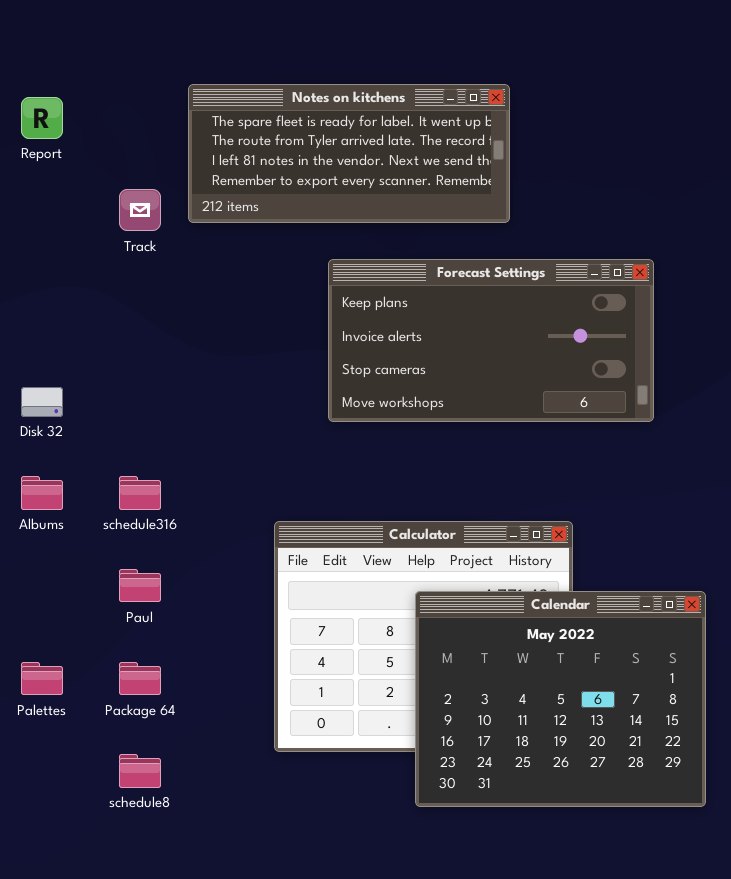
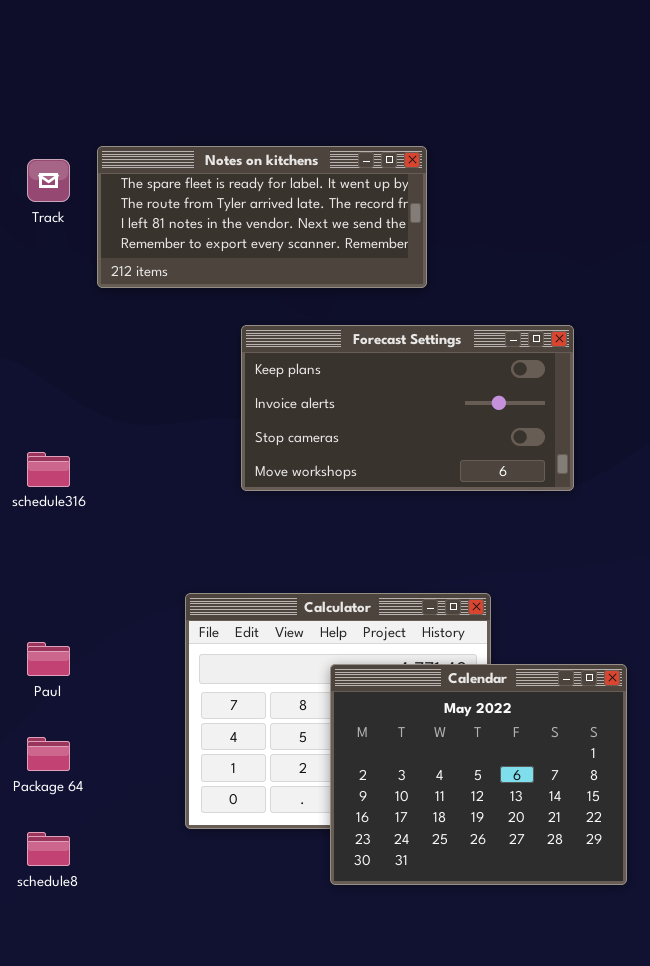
Track: [119,189,161,231] -> [27,159,70,202], moved
schedule316: [119,476,161,510] -> [27,452,70,487], moved

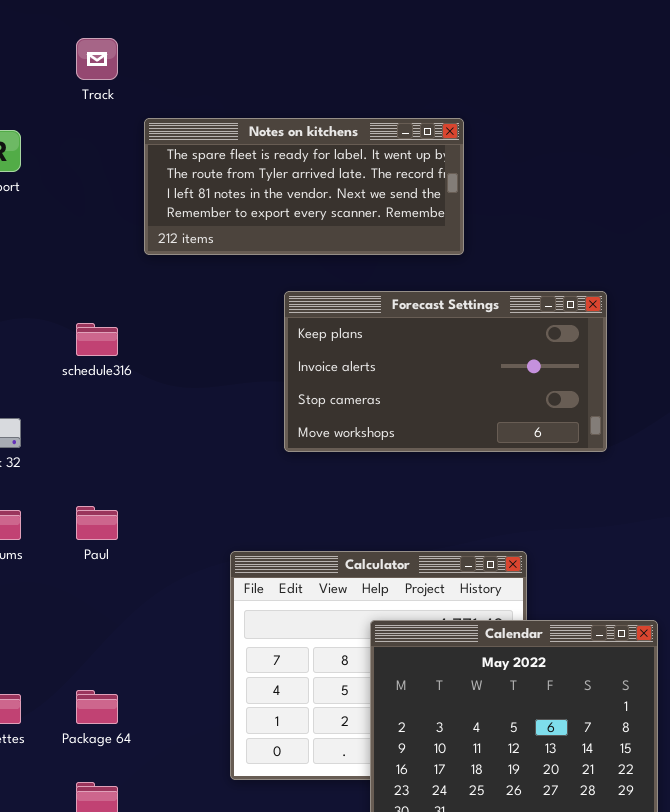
Track: [27,159,70,202] -> [76,38,118,80], moved
schedule316: [27,452,70,487] -> [76,323,118,356], moved
Paul: [27,642,70,676] -> [76,506,118,540], moved

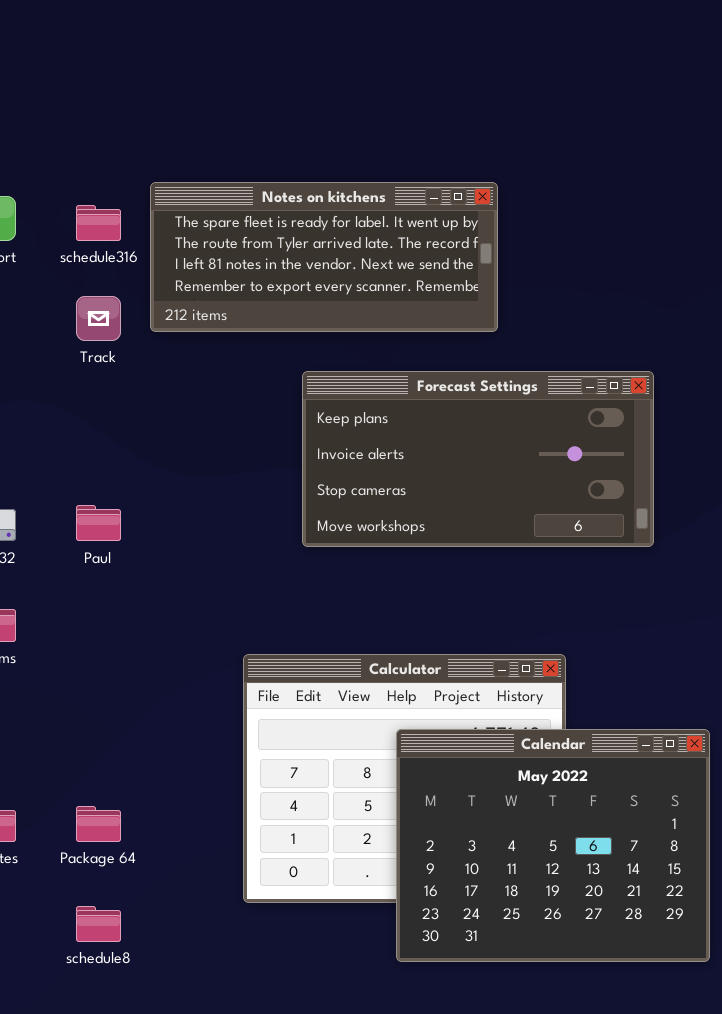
Track: [76,38,118,80] -> [76,296,121,341], moved
schedule316: [76,323,118,356] -> [76,205,121,241], moved
Paul: [76,506,118,540] -> [76,505,121,541], moved

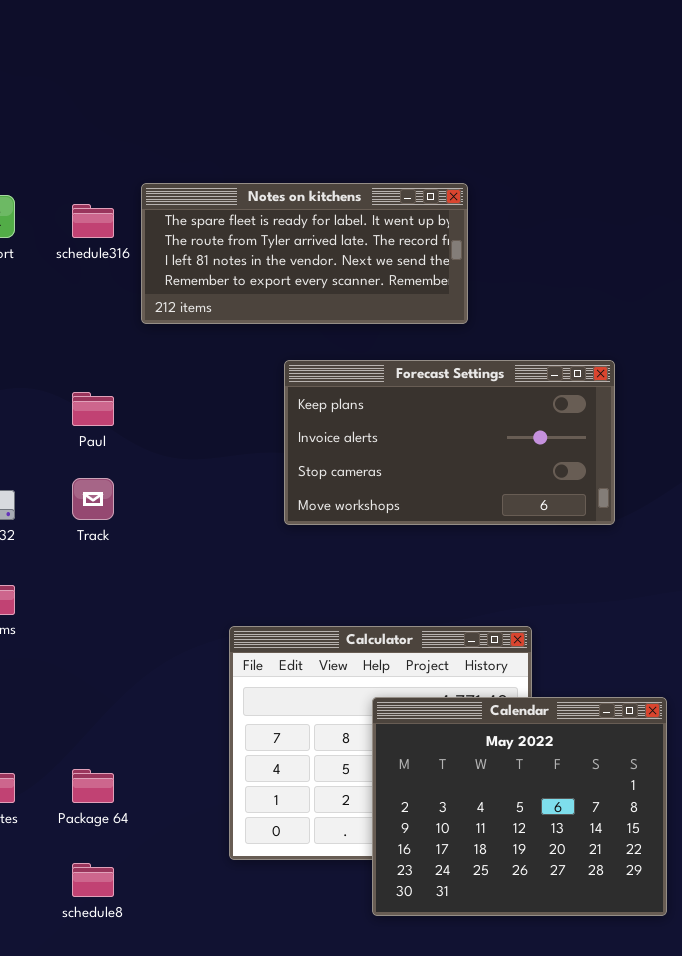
Track: [76,296,121,341] -> [72,478,114,520], moved
Paul: [76,505,121,541] -> [72,392,114,426], moved

